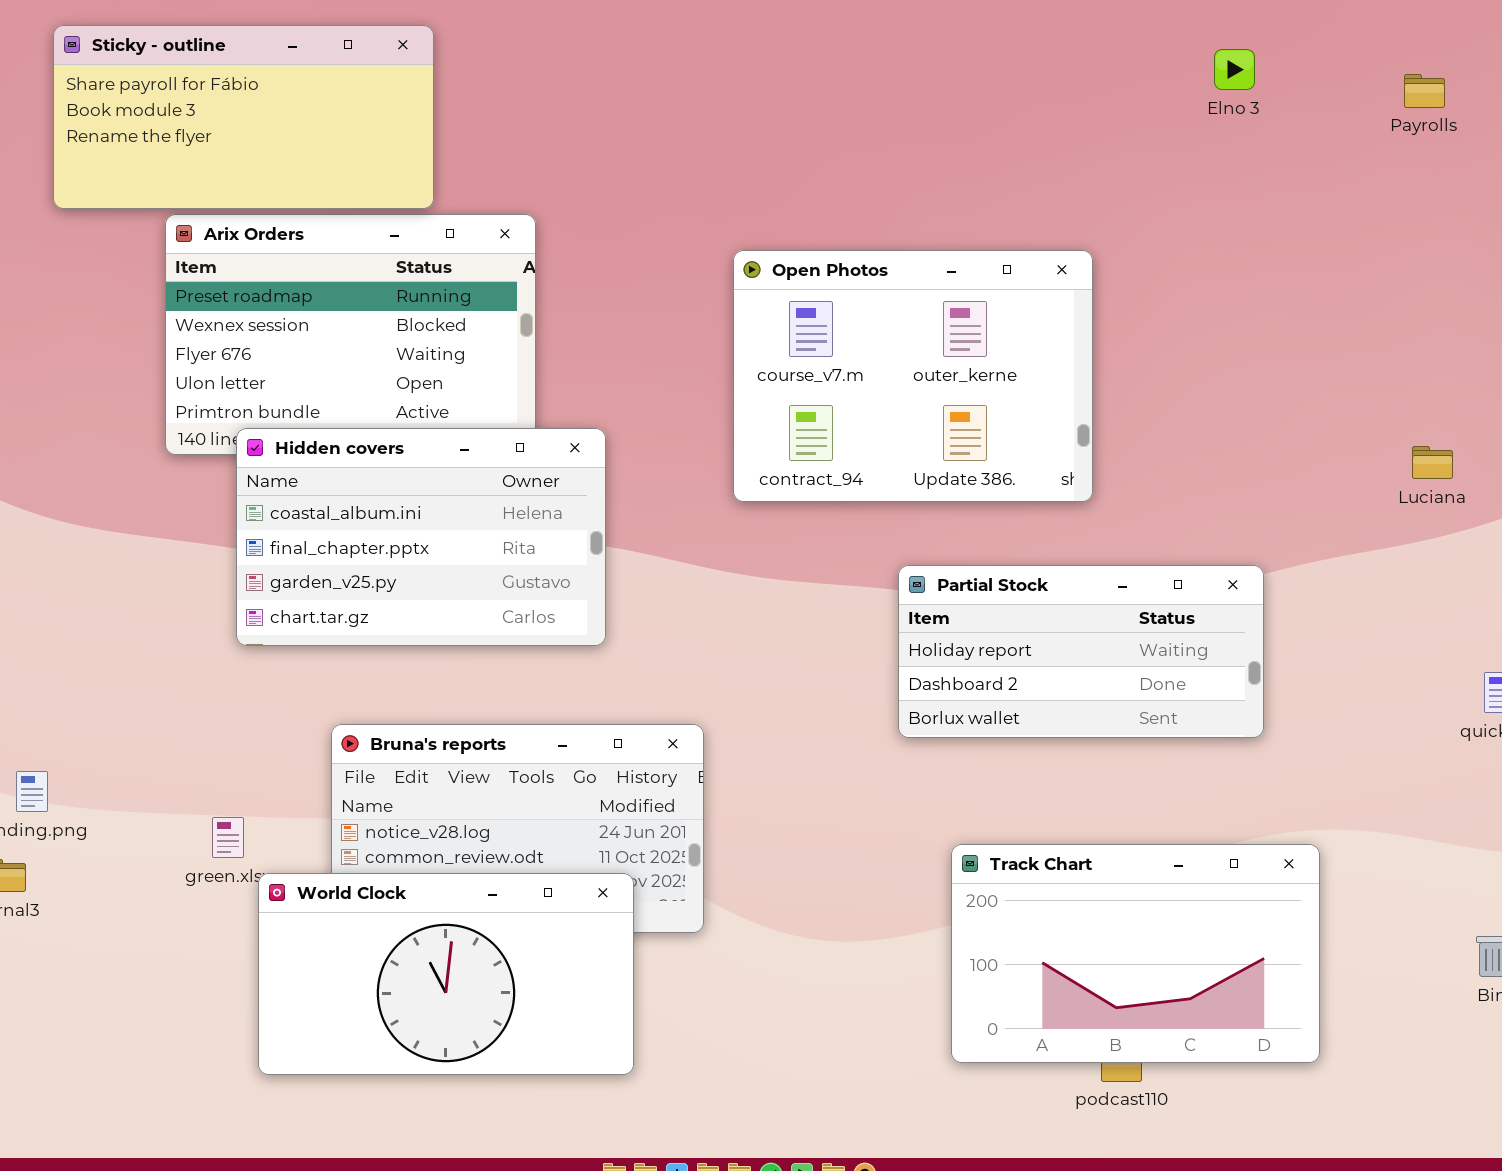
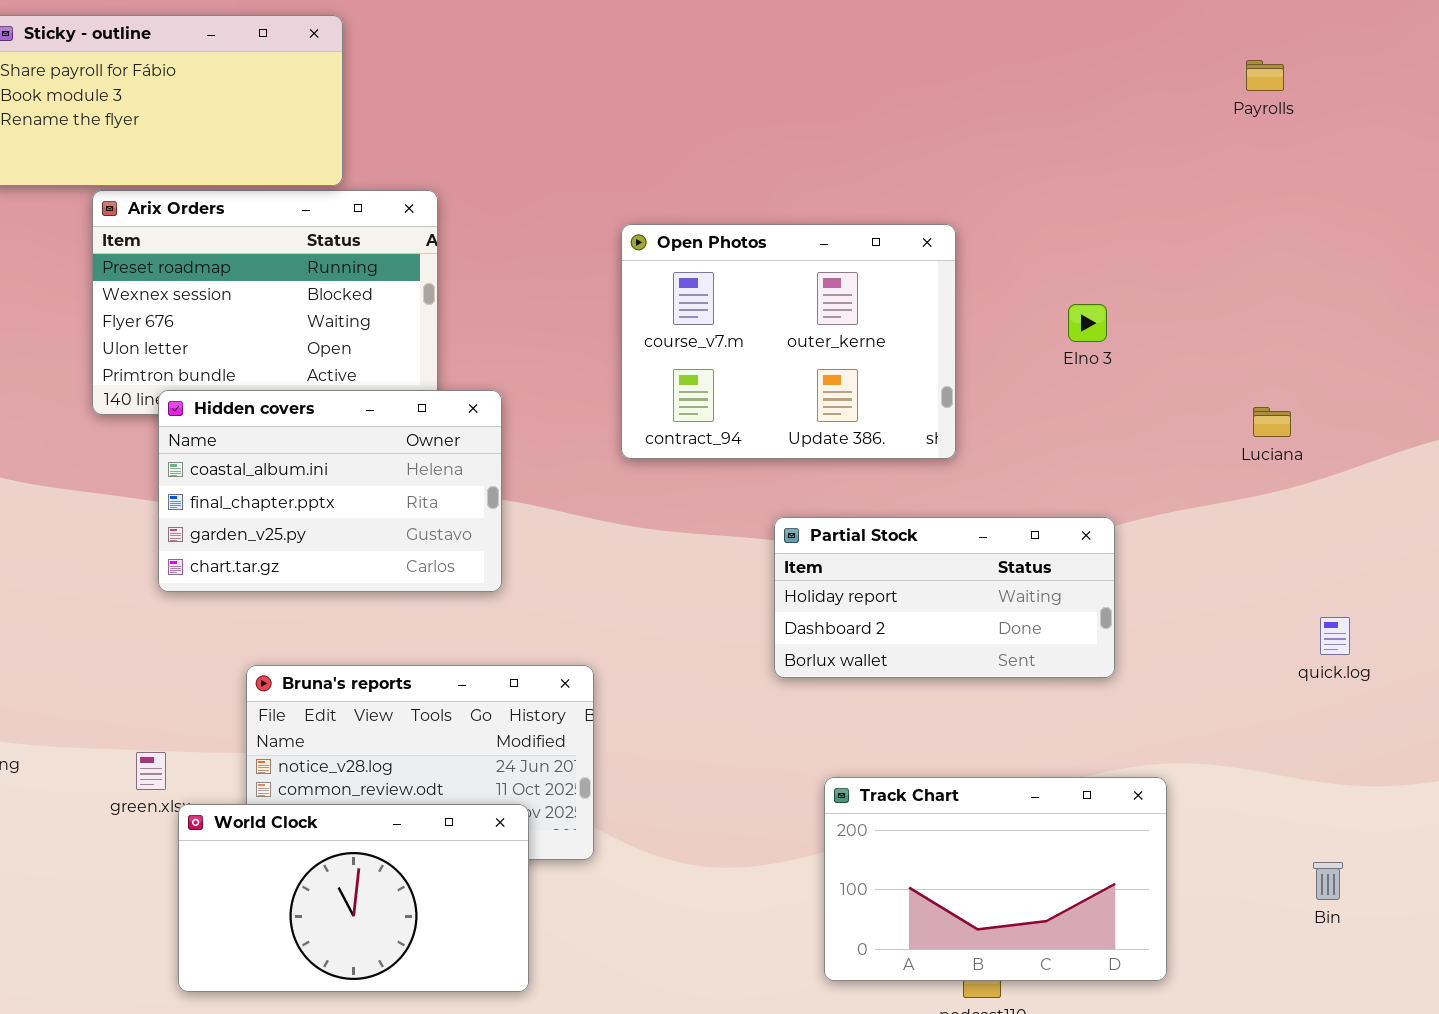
Elno 3: [1214,49,1255,90] -> [1068,304,1107,342], moved

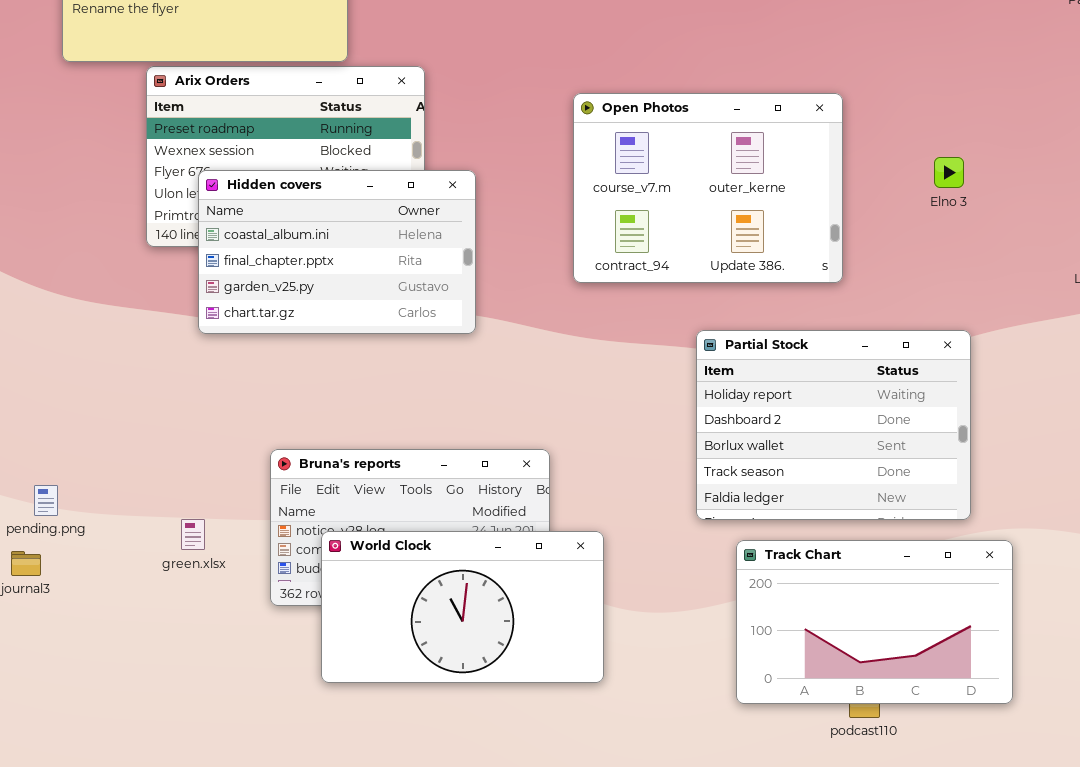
Hidden covers: [158,390,502,592] -> [198,170,476,334], moved
Partial Stock: [774,517,1115,678] -> [696,330,971,520], resized
World Clock: [178,804,529,992] -> [321,531,604,683], moved

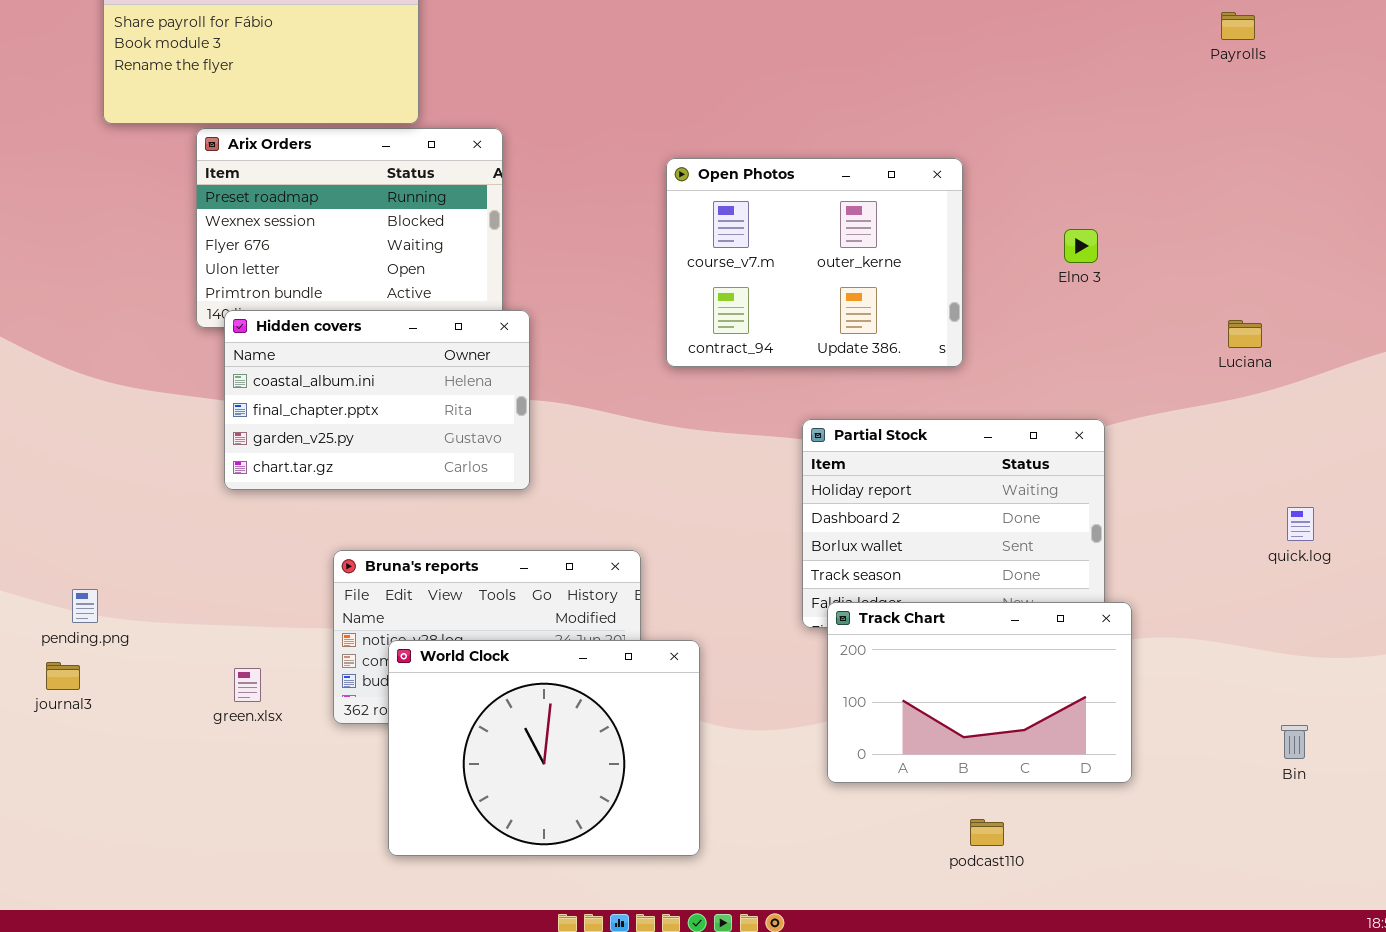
Hidden covers: [198,170,476,334] -> [224,310,530,490], moved
green.xlsx: [181,519,205,550] -> [234,668,261,702], moved
World Clock: [321,531,604,683] -> [388,640,700,856], resized
Track Chart: [736,540,1013,704] -> [827,602,1132,783], moved

